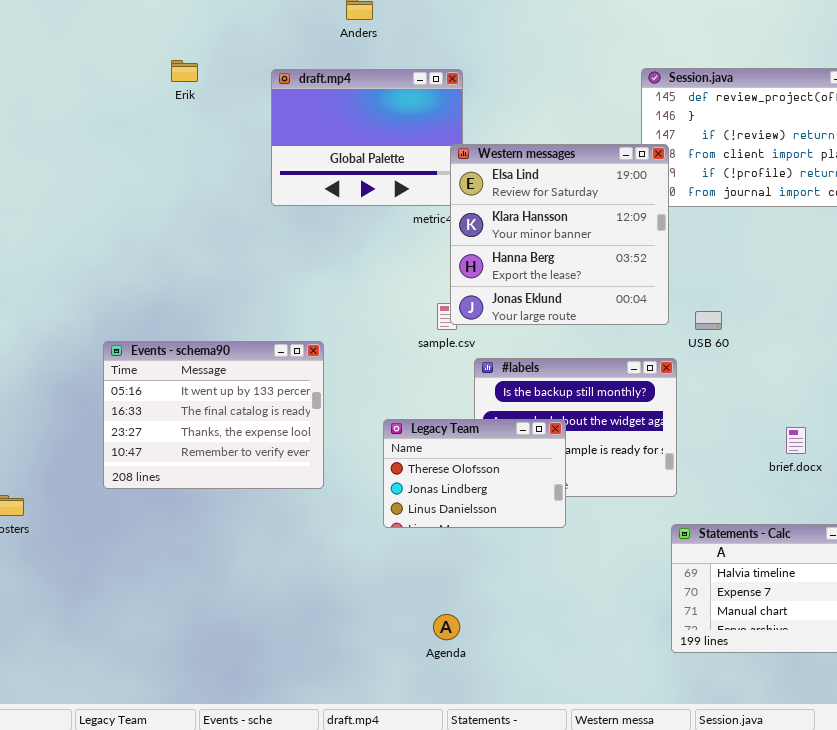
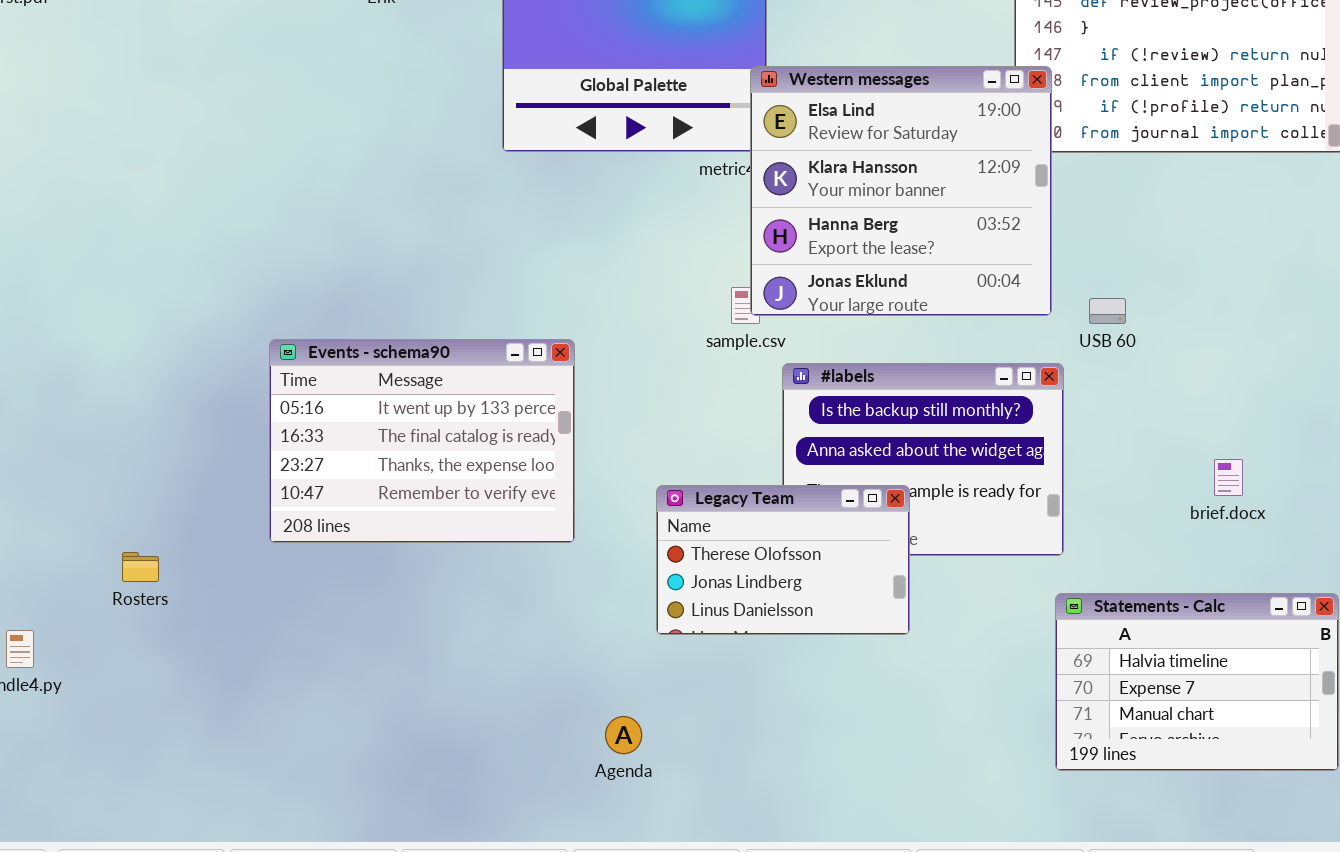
Legacy Team: [383,419,566,528] -> [656,485,910,635], moved
Agenda: [433,614,460,640] -> [605,716,642,754], moved

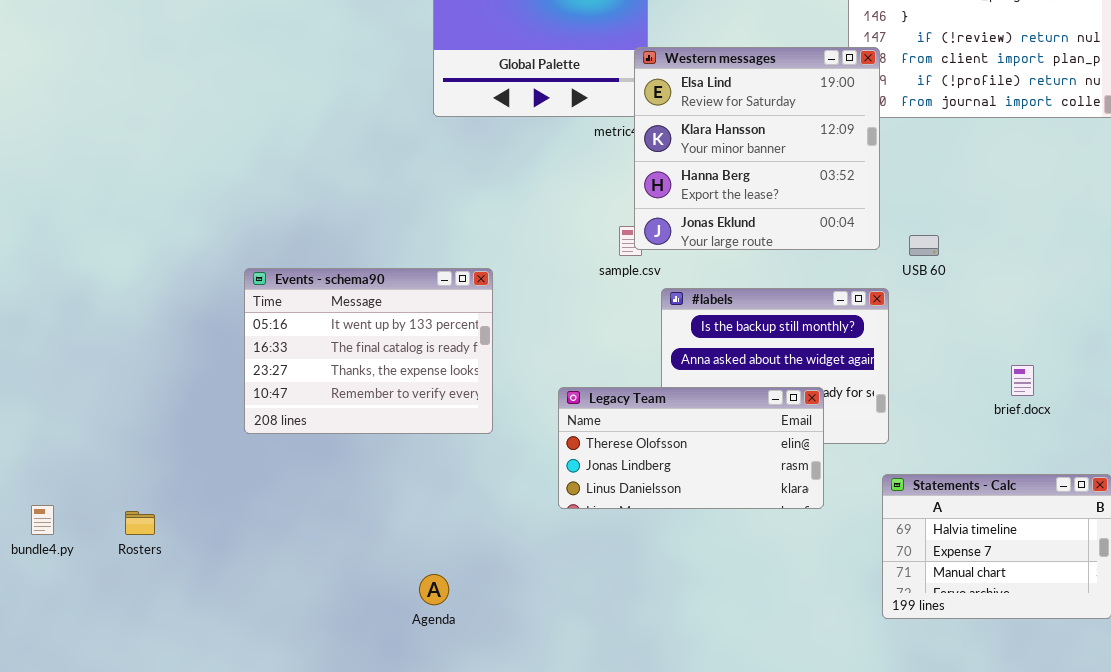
Legacy Team: [656,485,910,635] -> [558,387,824,509], resized
Rosters: [122,552,159,582] -> [125,511,155,535], moved
Agenda: [605,716,642,754] -> [419,574,449,605], moved

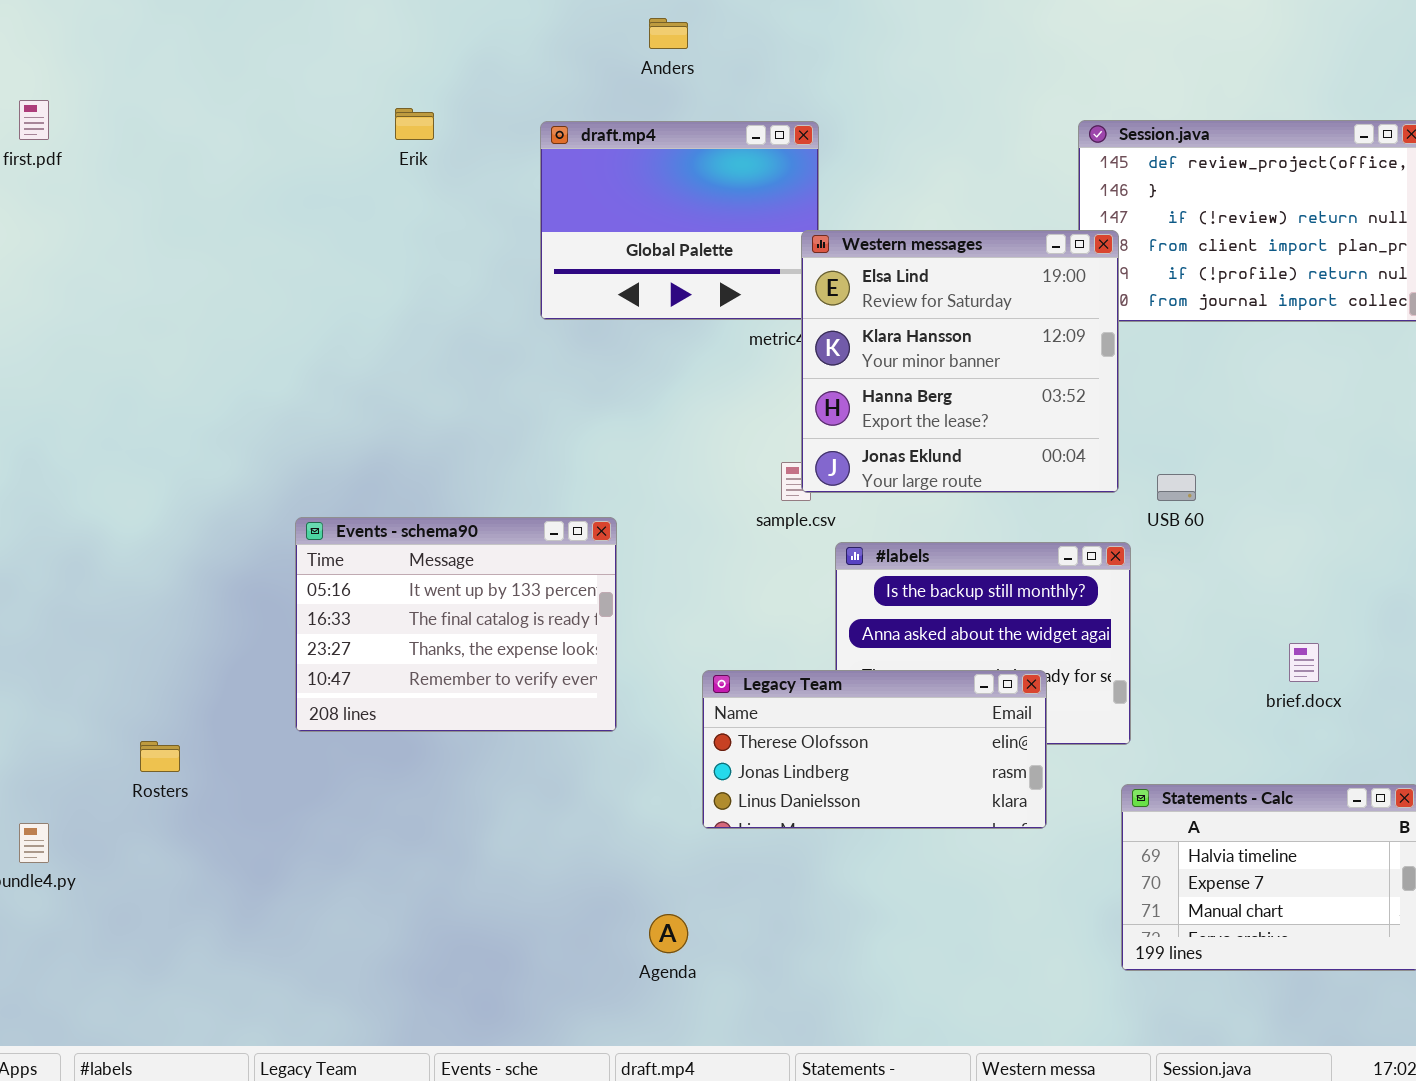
Rosters: [125,511,155,535] -> [140,741,180,772], moved
Agenda: [419,574,449,605] -> [649,914,688,953], moved

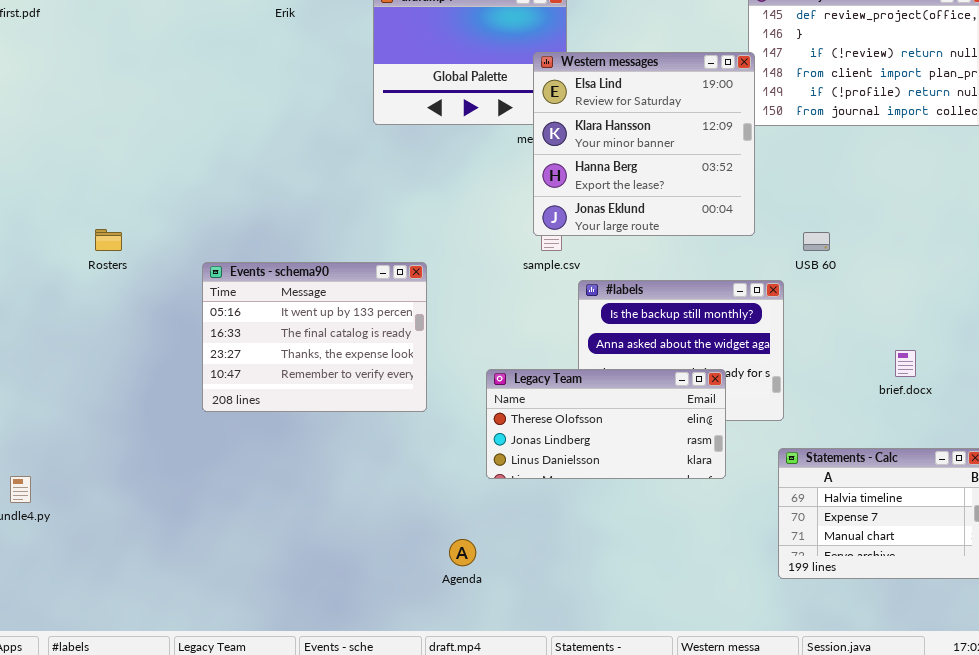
Western messages: [801,230,1119,493] -> [533,52,755,236], moved
Rosters: [140,741,180,772] -> [95,229,122,251], moved

